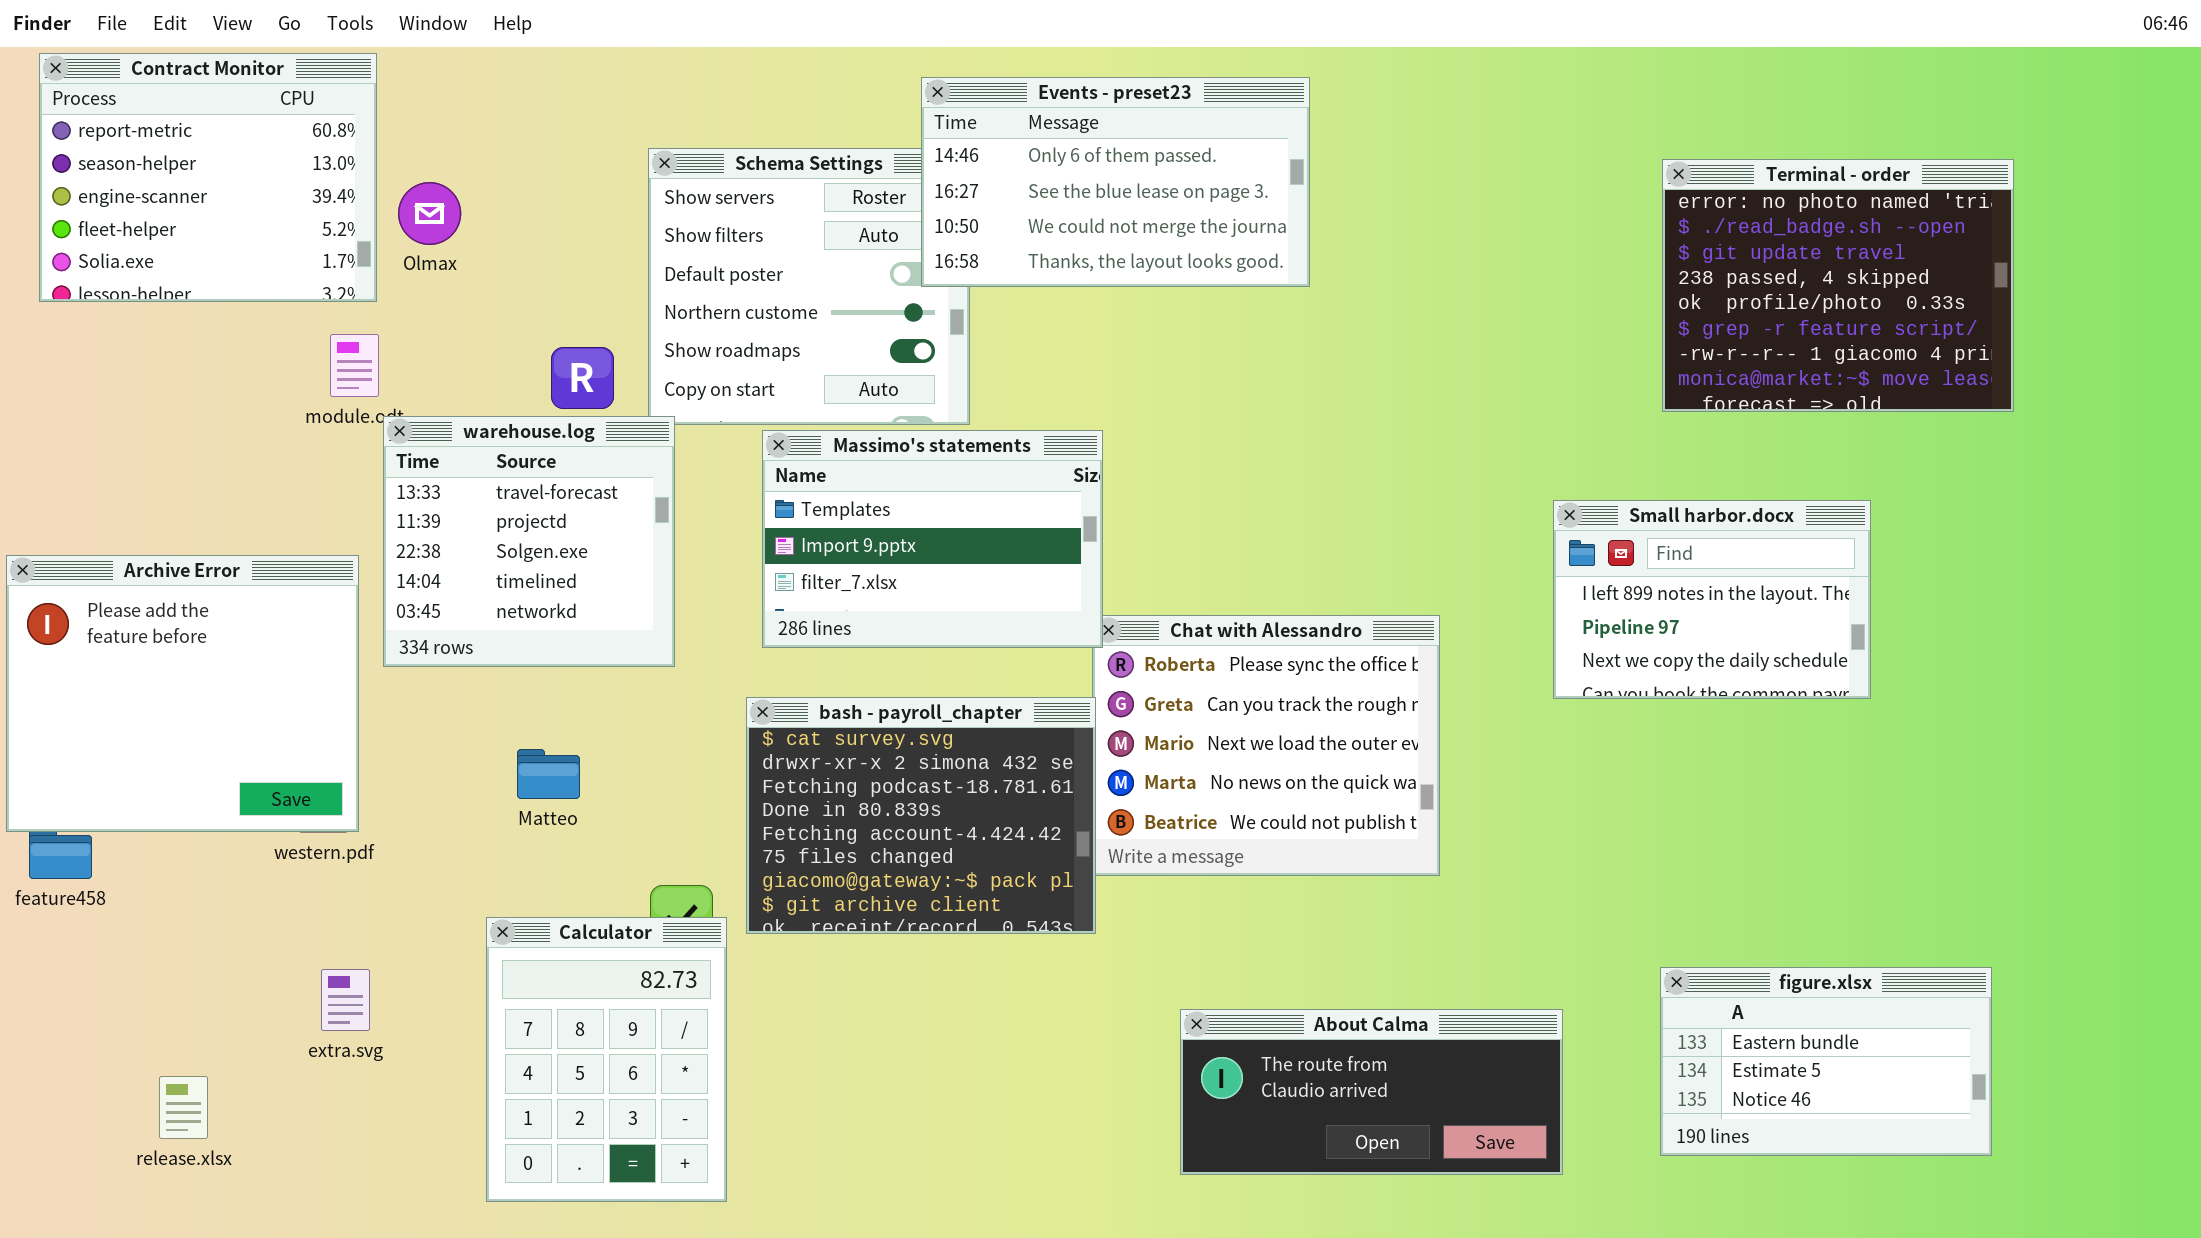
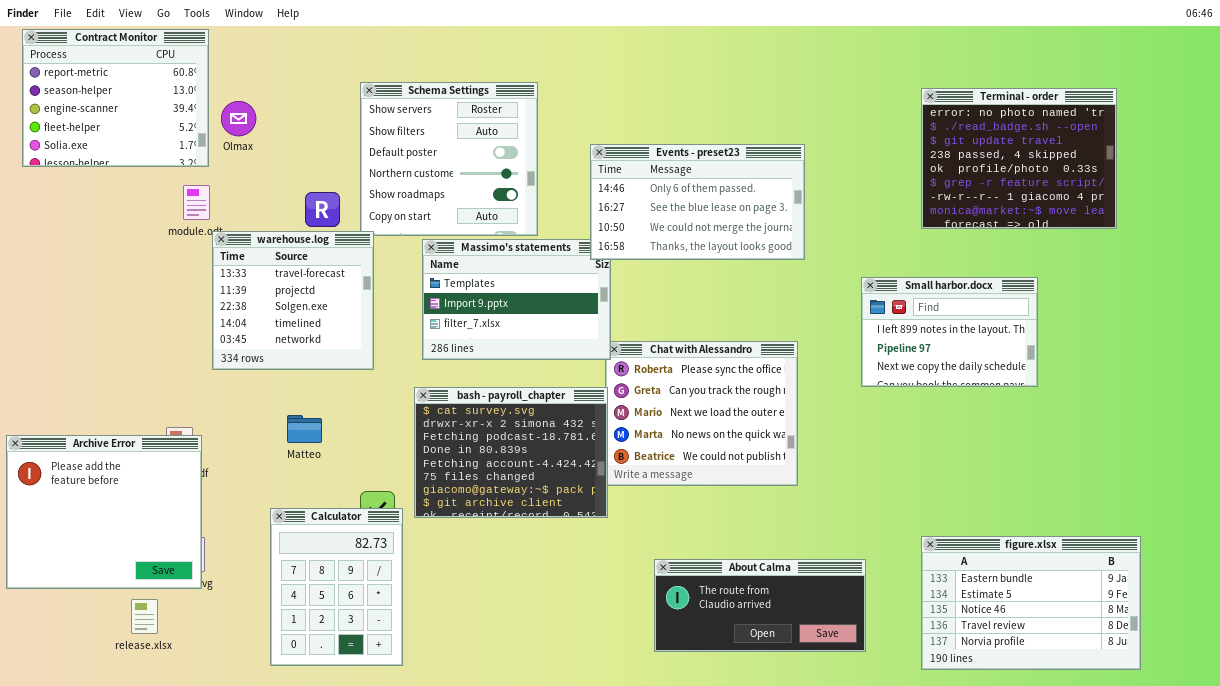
Events - preset23: [921,77,1310,287] -> [590,144,805,260], moved
Archive Error: [6,555,359,832] -> [6,435,202,589], moved
figure.xlsx: [1660,967,1992,1156] -> [921,536,1141,670], resized
release.xlsx: [159,1076,208,1139] -> [131,599,158,634], moved

